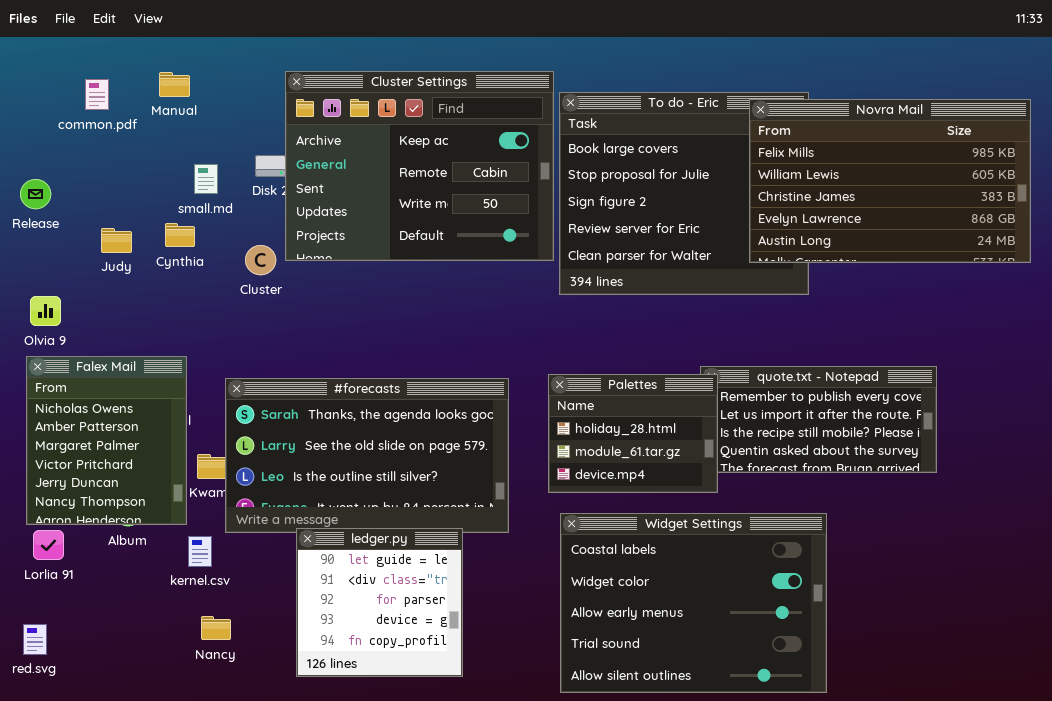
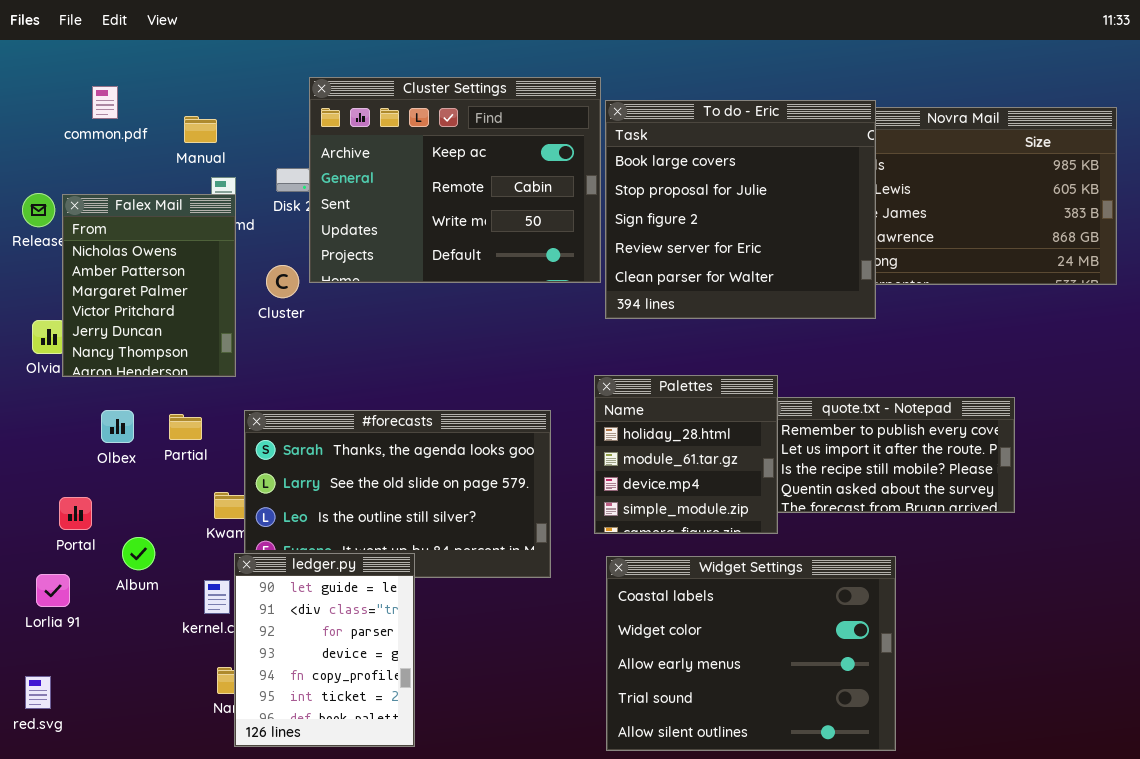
Manual: [159,72,190,97] -> [184,116,217,143], moved
To do - Eric: [559,92,809,295] -> [605,100,876,319], raised
Falex Mail: [26,356,187,525] -> [62,194,236,377], moved
Palettes: [548,374,718,493] -> [594,375,778,534], resized
ledger.py: [296,528,463,677] -> [234,553,415,747], moved, resized

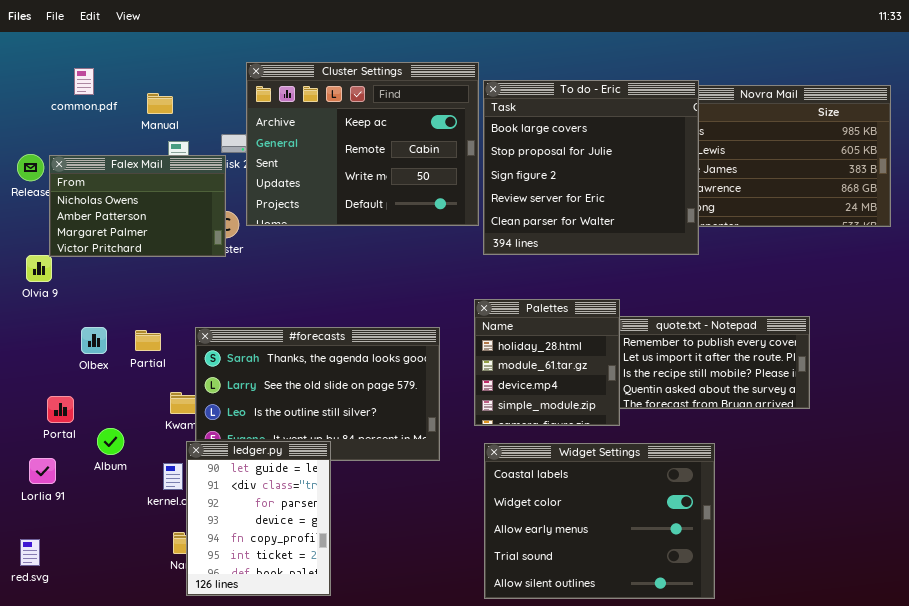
Falex Mail: [62,194,236,377] -> [49,155,226,257], resized

